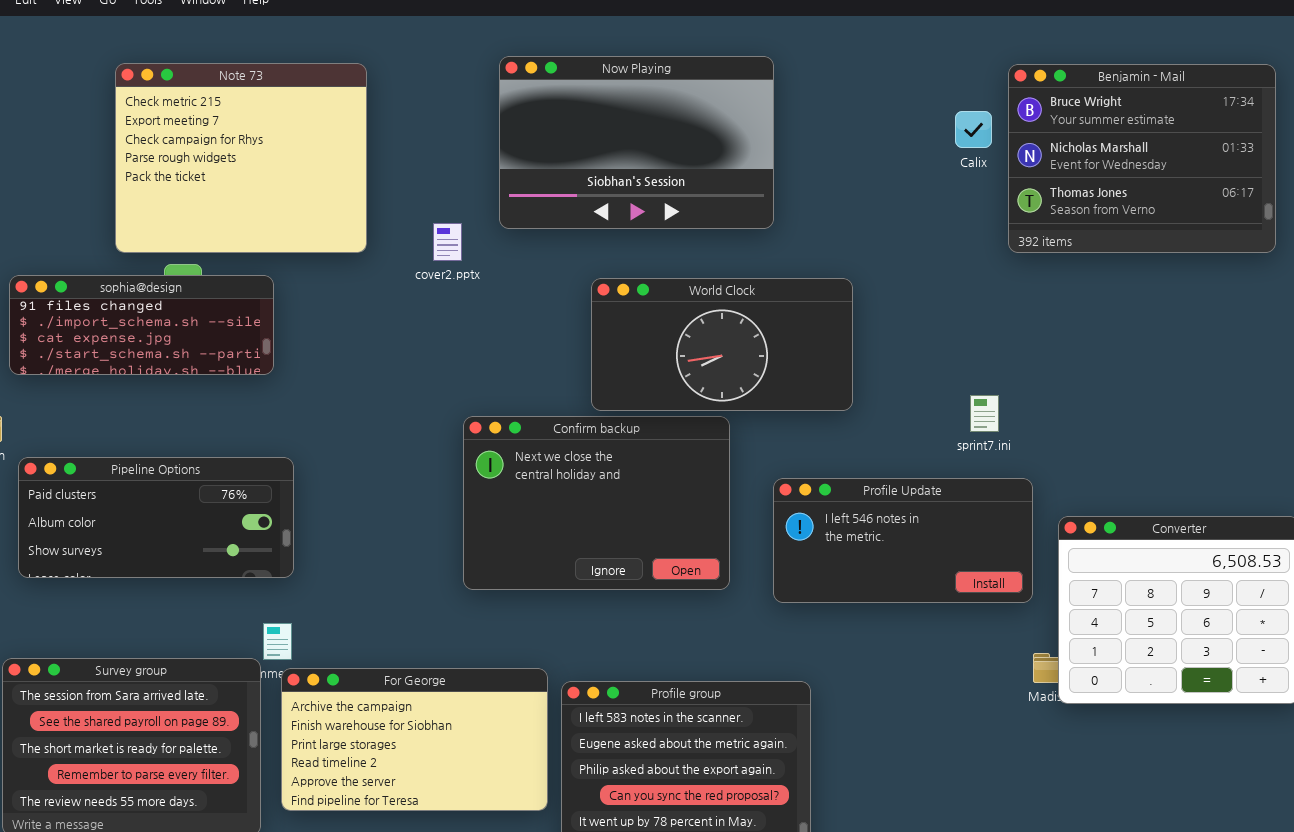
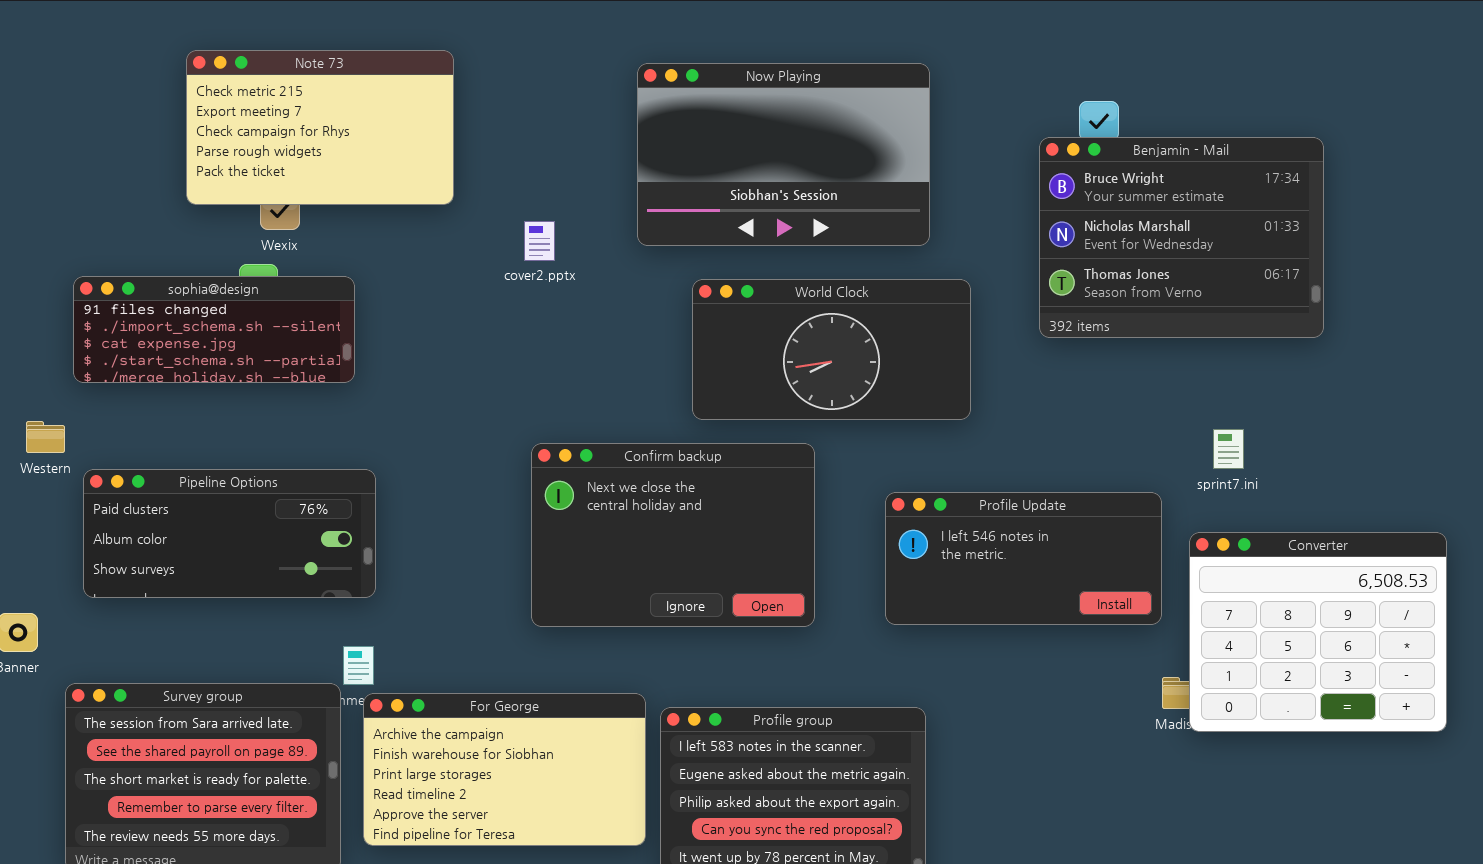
Now Playing: [499,56,774,229] -> [637,63,930,246], moved
Note 73: [115,63,367,253] -> [186,50,454,205], resized
Benjamin - Mail: [1008,64,1276,253] -> [1039,137,1324,338], moved
sprint7.ini: [970,395,999,432] -> [1213,429,1244,469], moved
Confirm backup: [463,416,730,590] -> [531,443,815,627], moved

